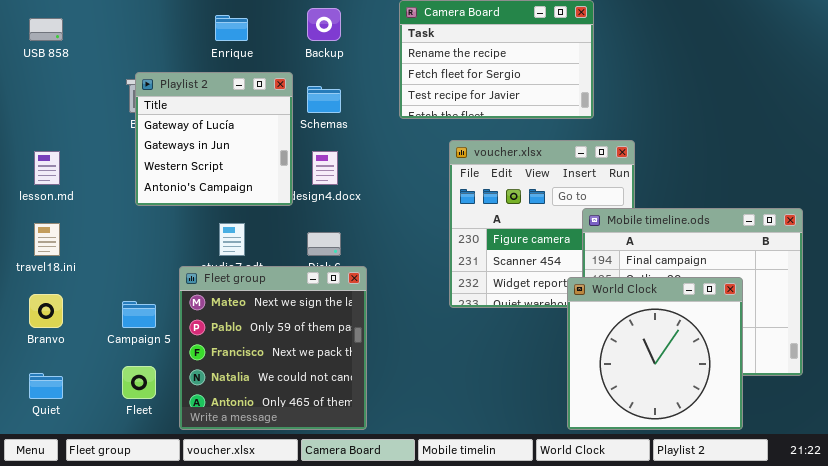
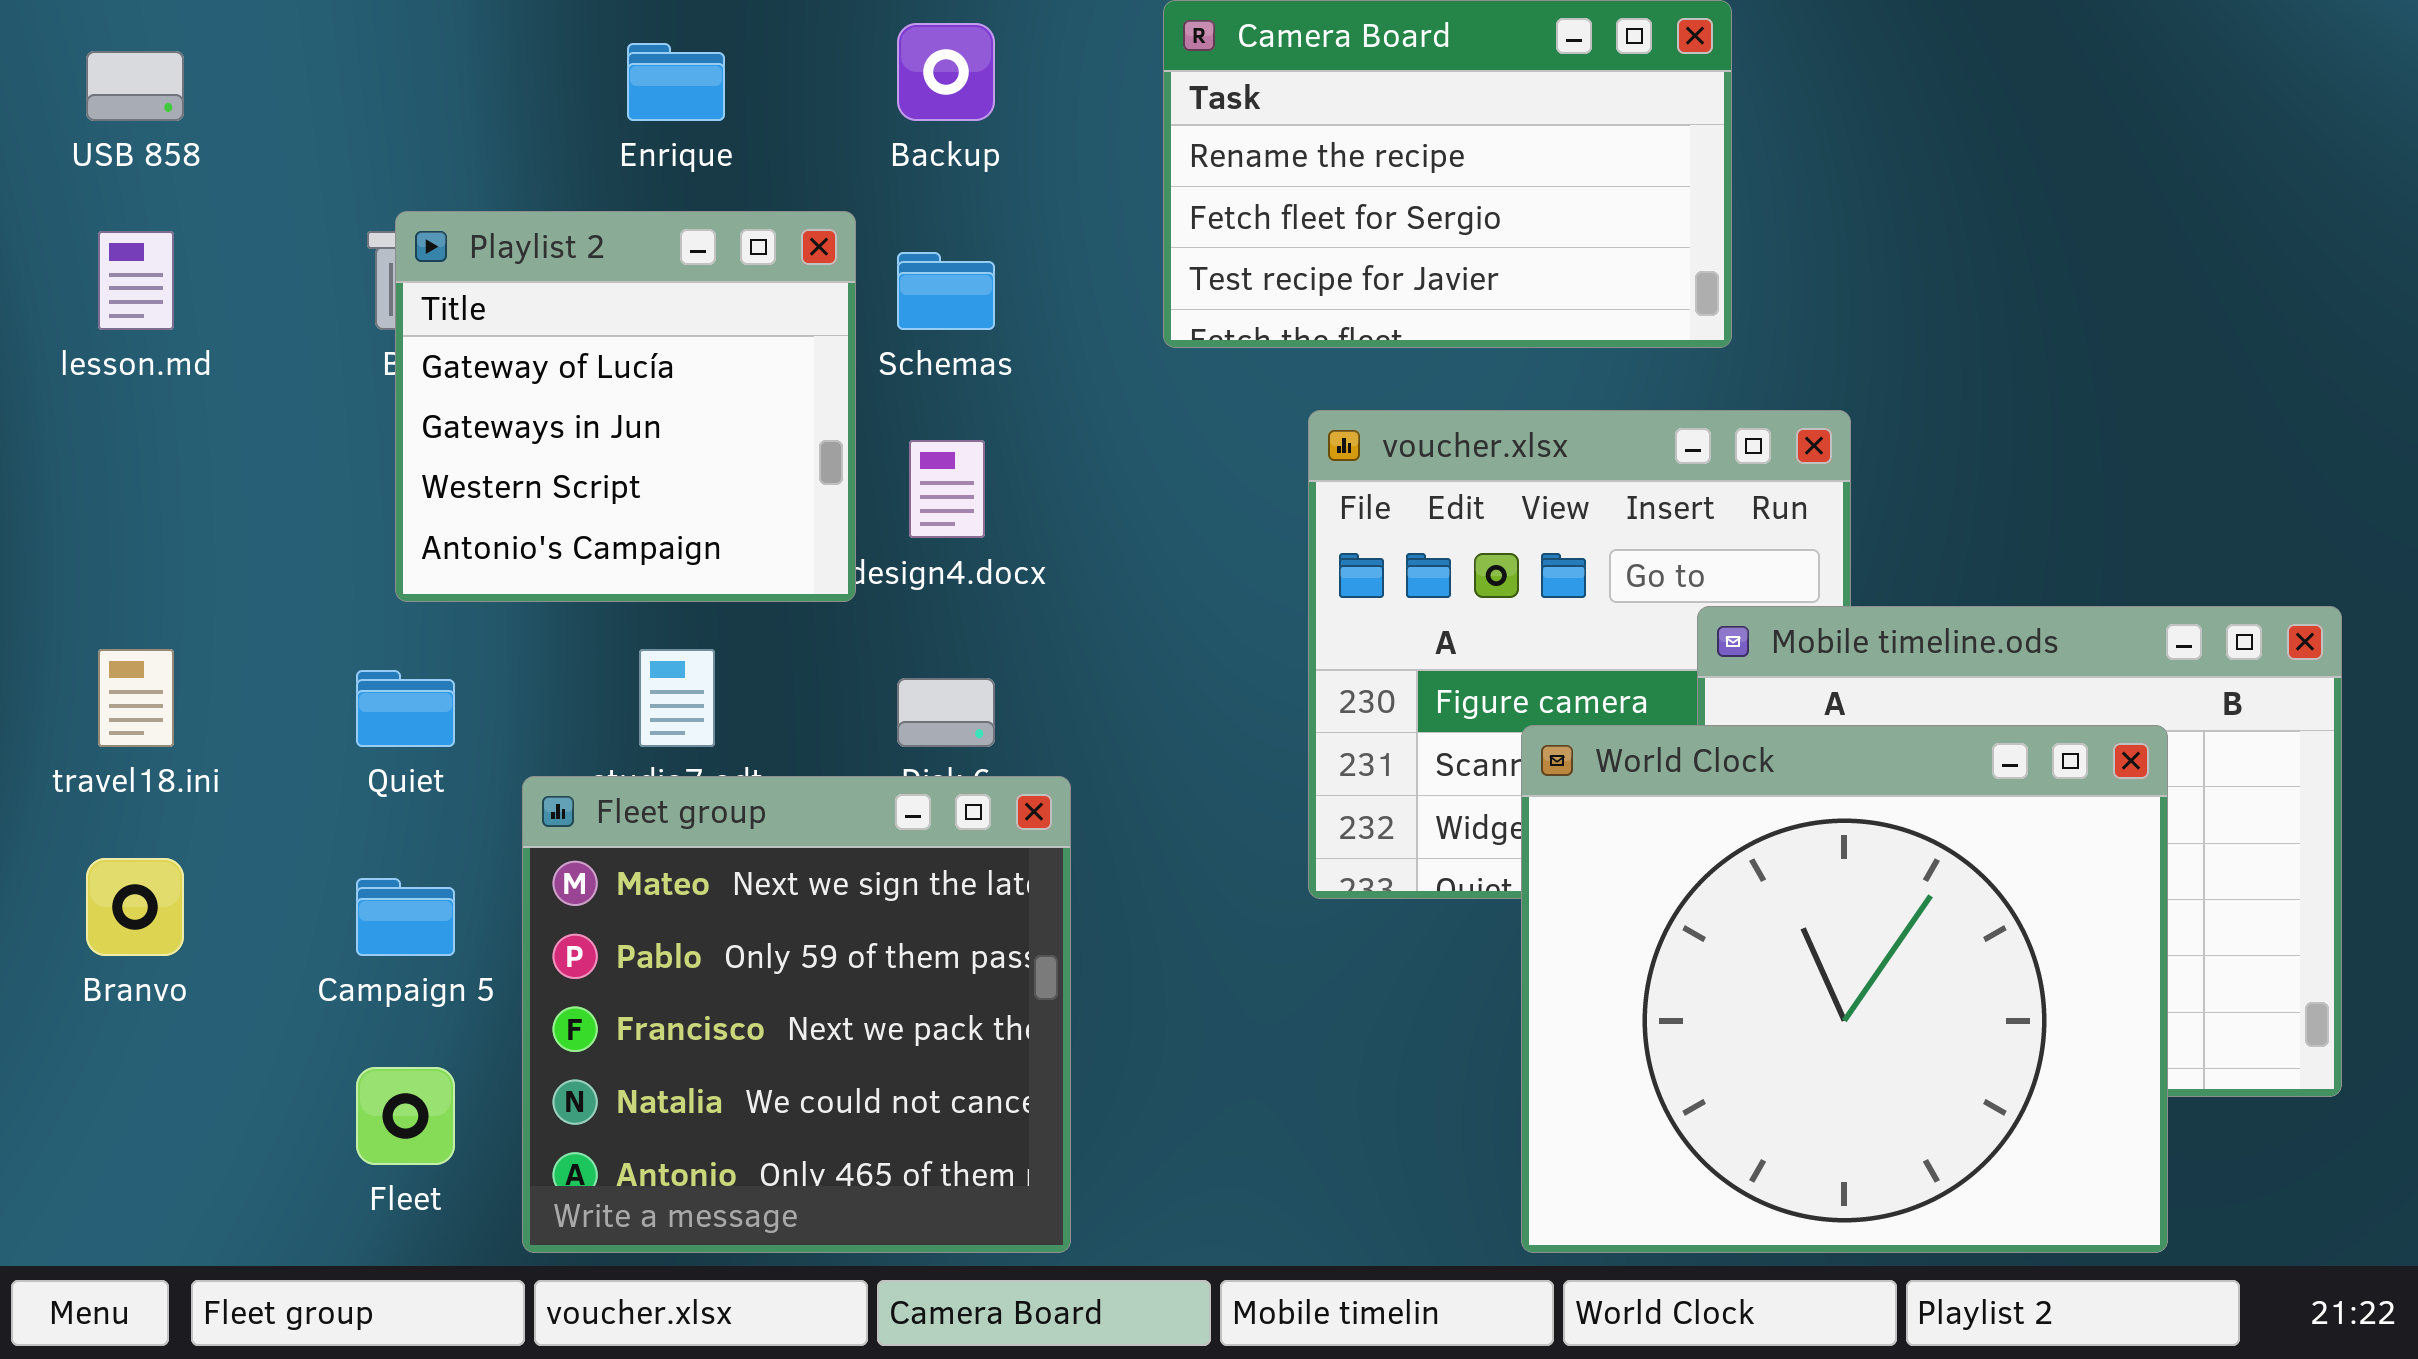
lesson.md: [34,151,60,185] -> [98,231,174,330], moved
World Clock: [567,277,743,430] -> [1521,725,2168,1253], resized
Quiet: [29,373,63,399] -> [356,670,455,747], moved

